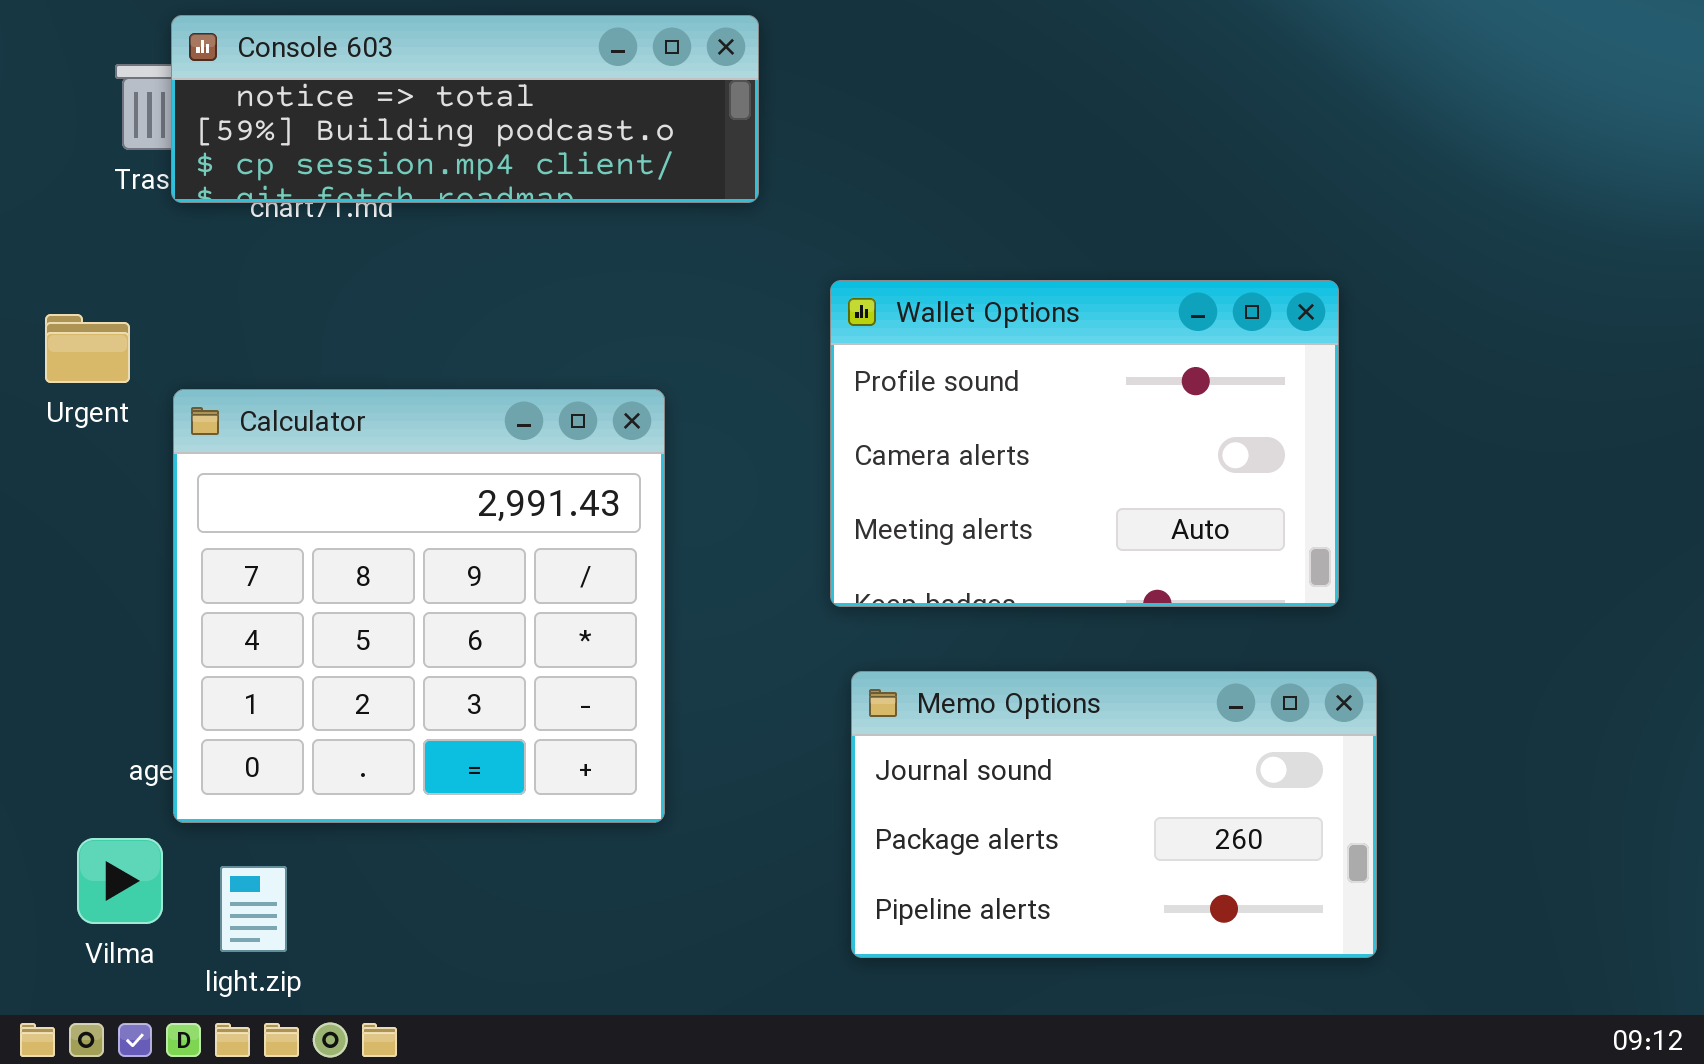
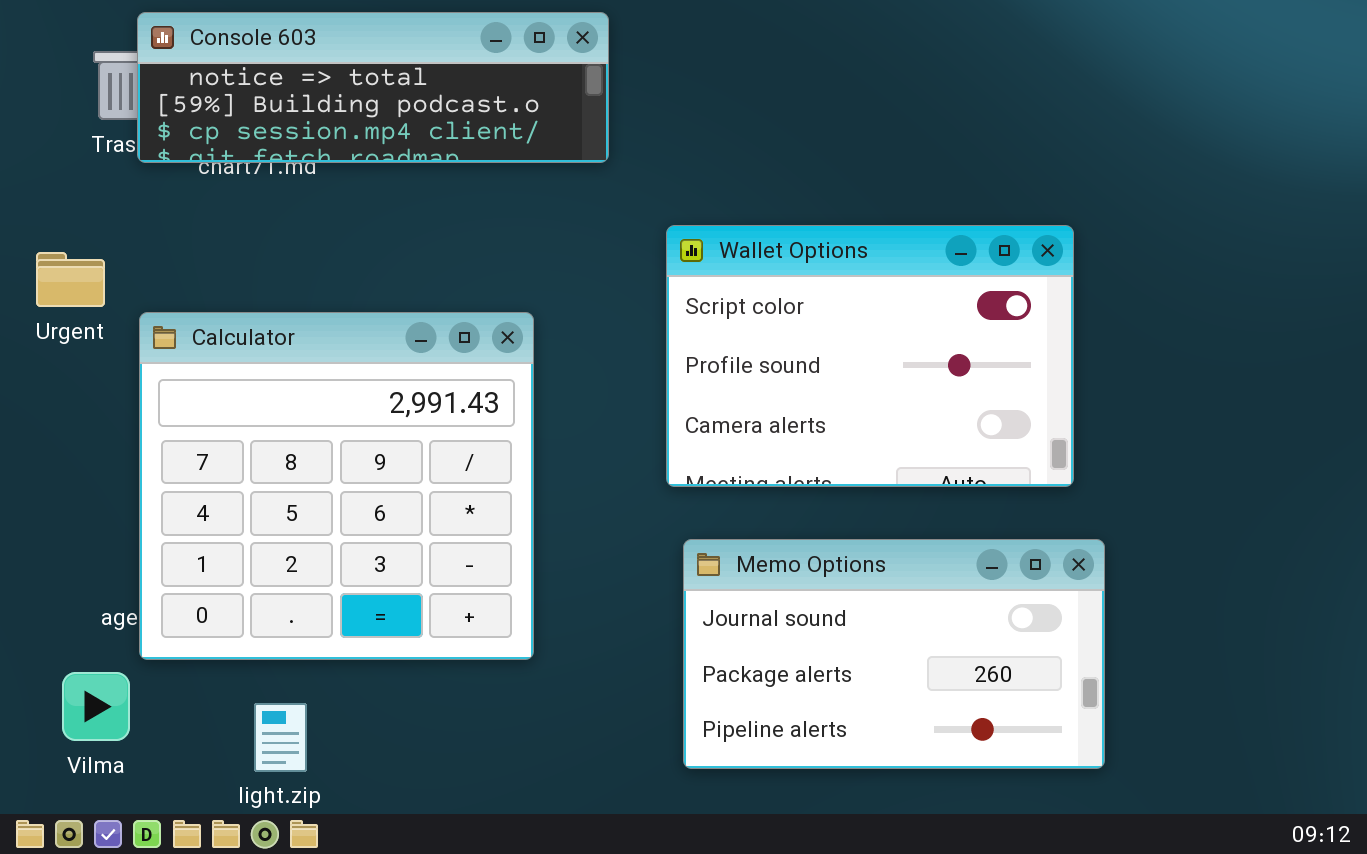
Wallet Options: [830,280,1339,607] -> [666,225,1074,487], scrolled up 1 row
light.zip: [220,866,287,952] -> [254,703,307,772], moved

